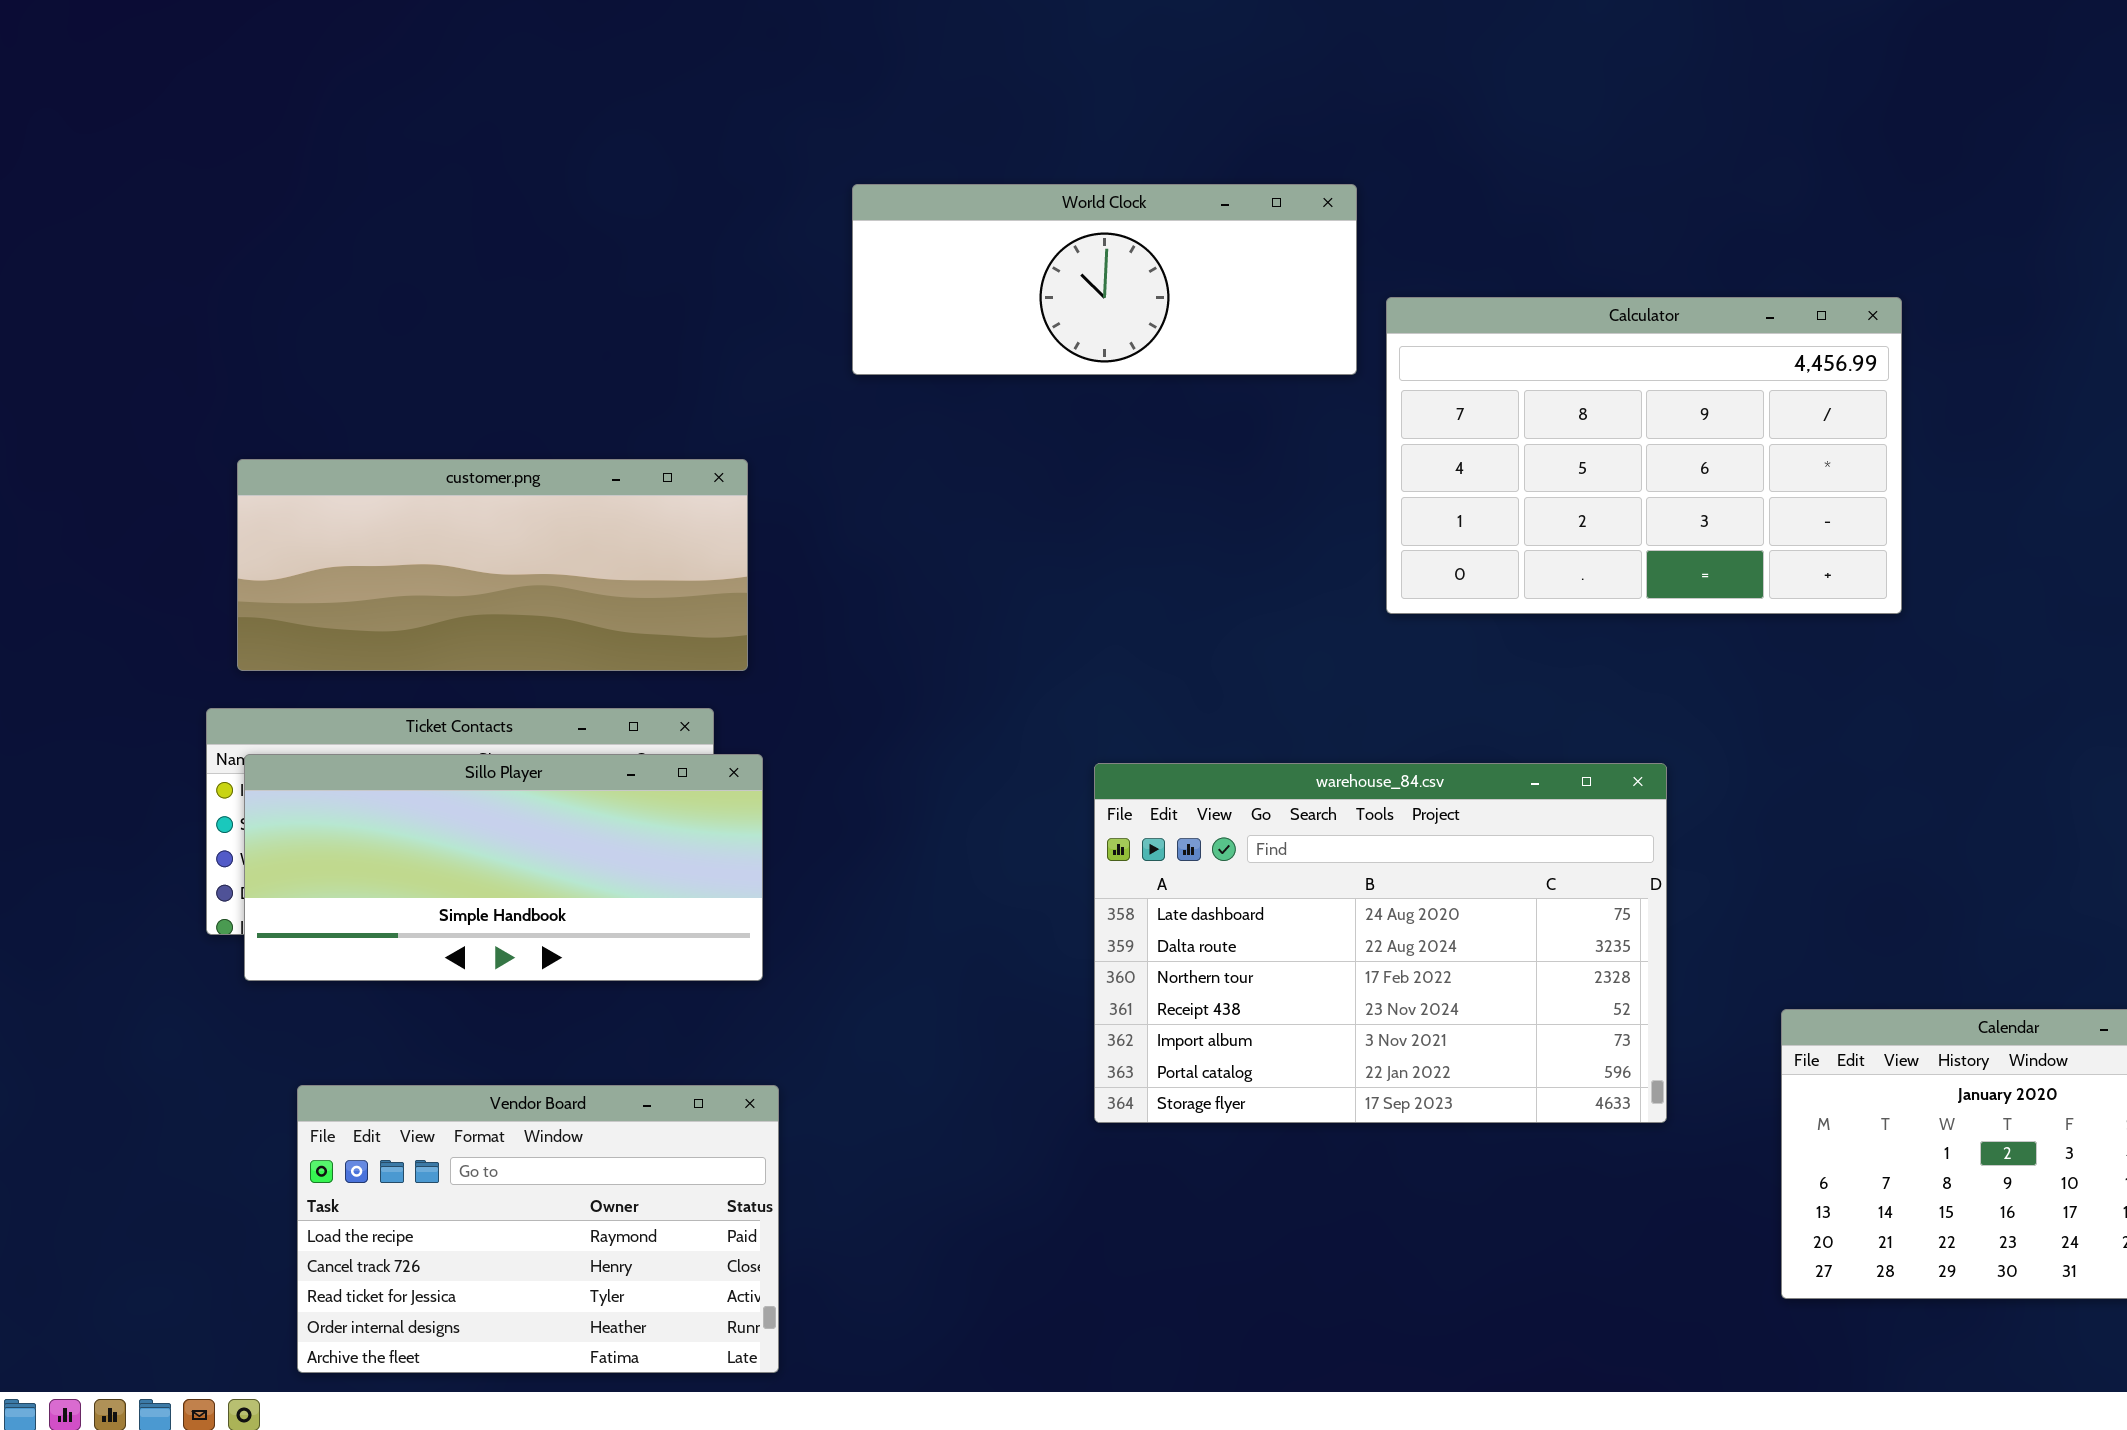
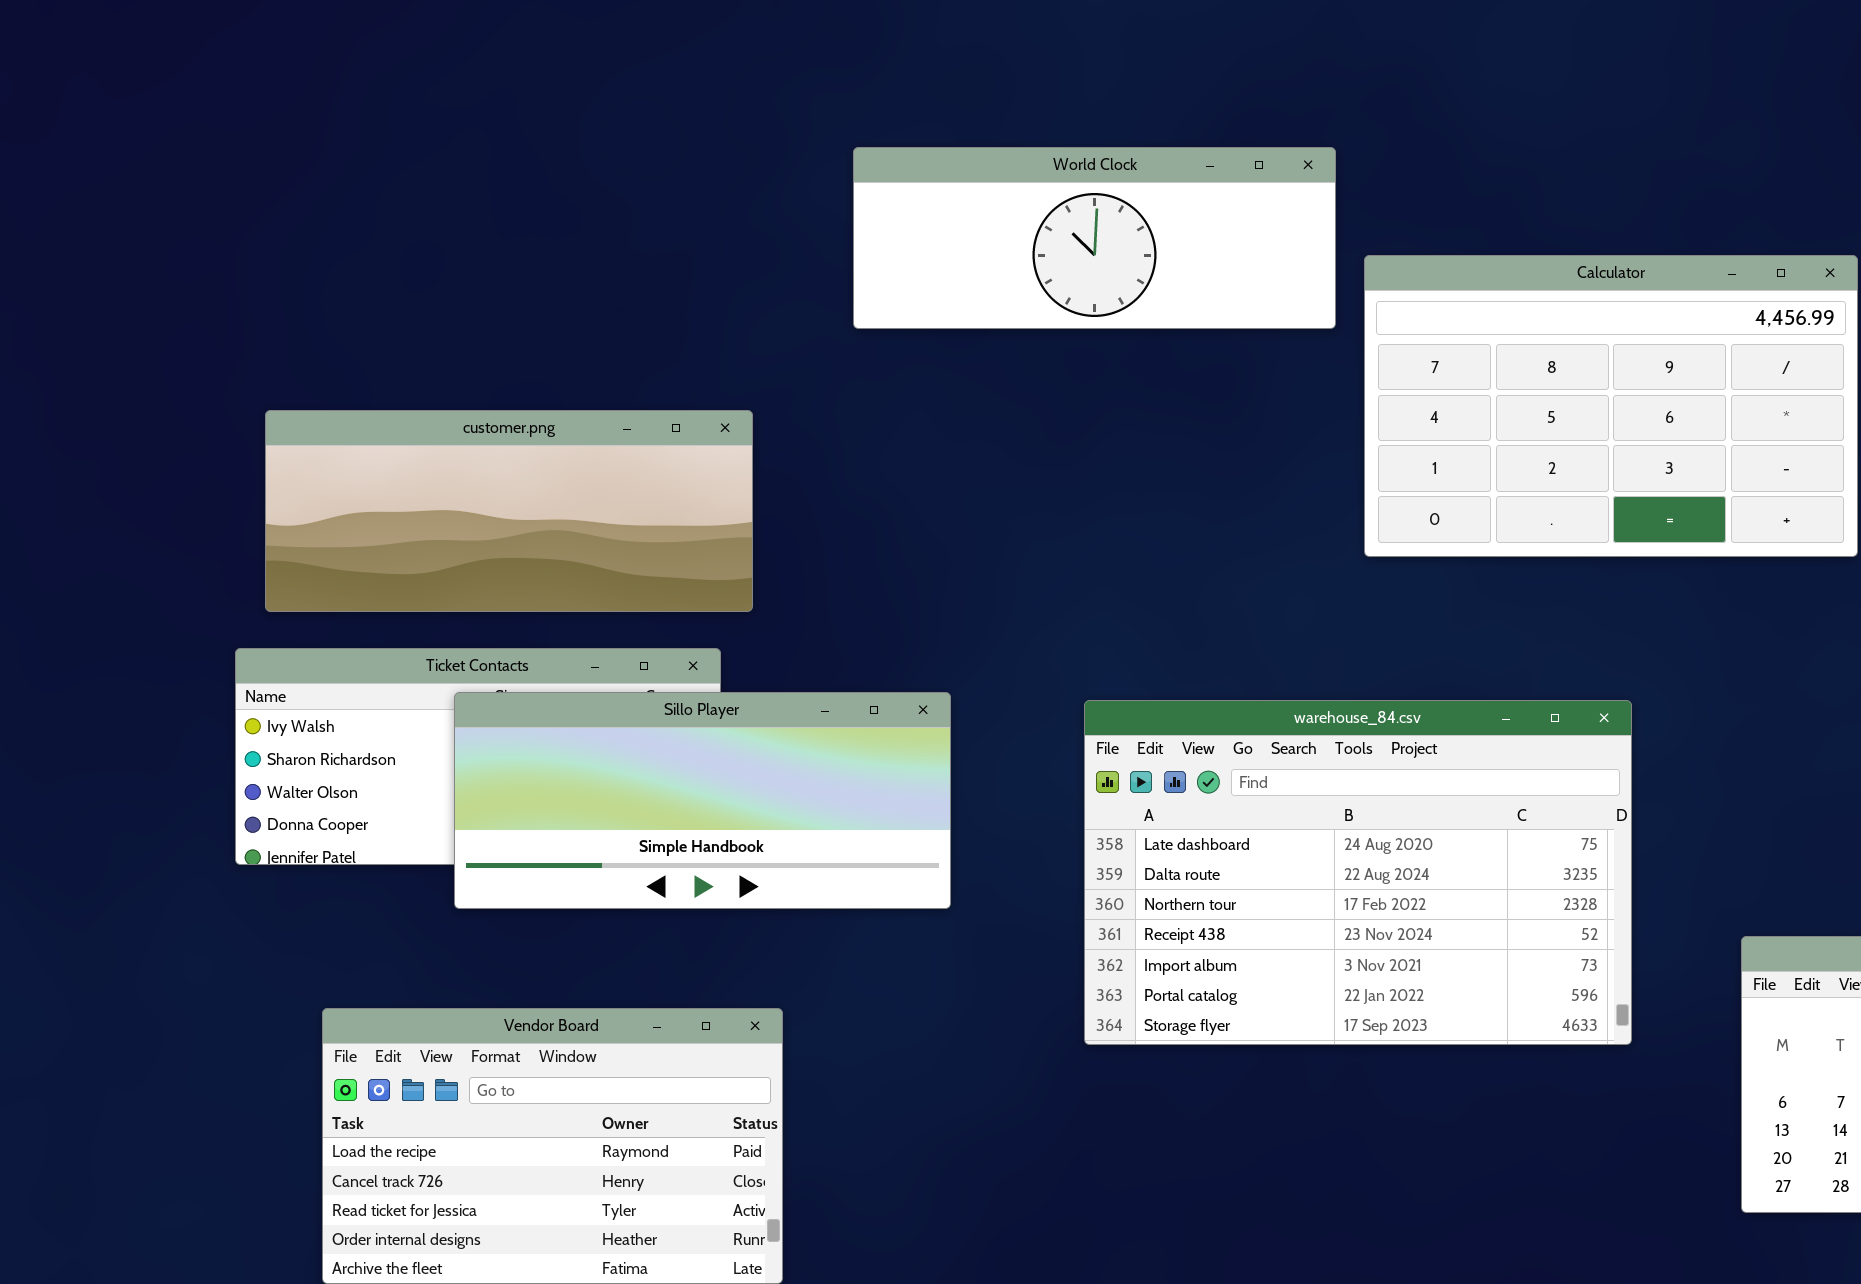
Sillo Player: [244,754,763,981] -> [454,692,951,909], moved

